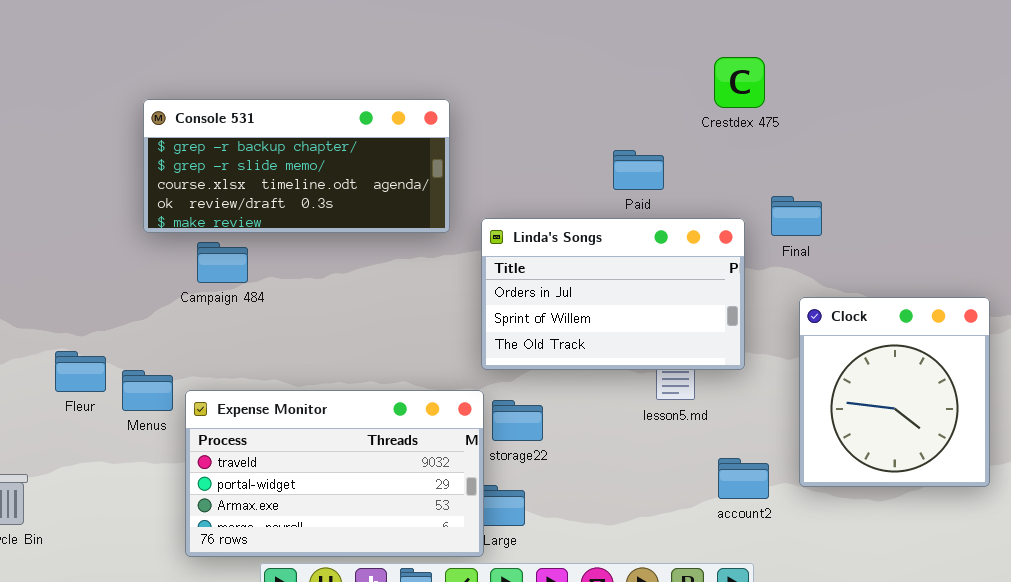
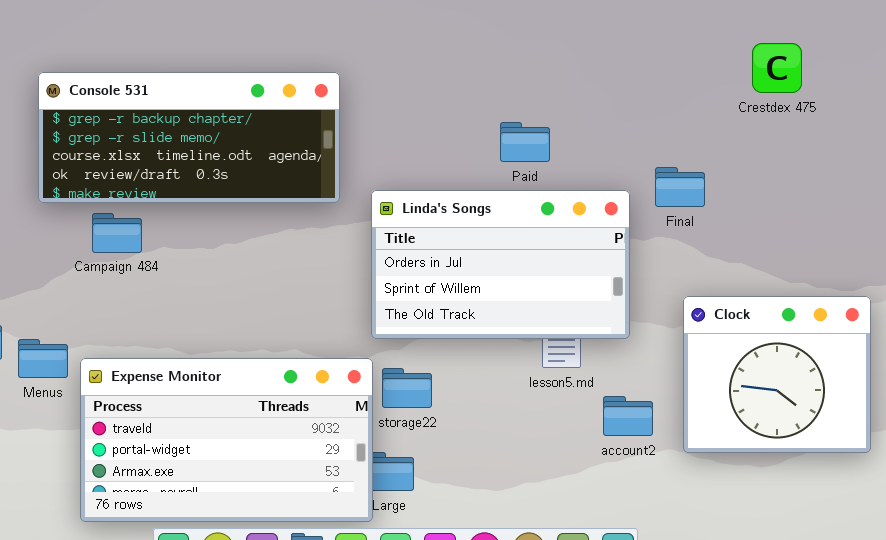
Crestdex 475: [714,57,765,108] -> [752,43,802,93], moved
Clock: [799,297,990,487] -> [683,296,871,453], resized
account2: [718,458,769,499] -> [603,396,653,436], moved

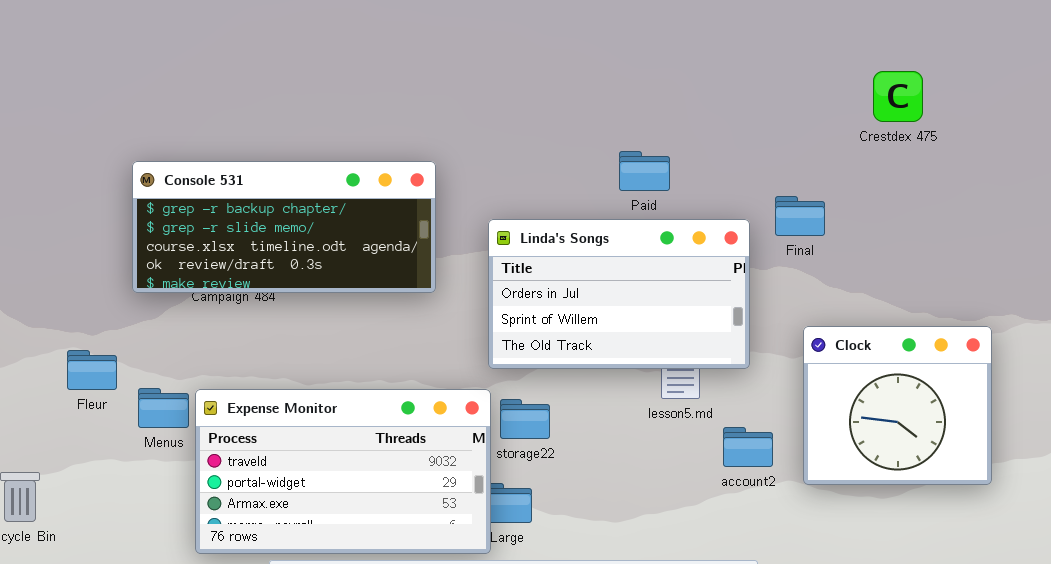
Console 531: [38,72,340,203] -> [132,161,436,293], moved
Menus: [18,339,68,378] -> [138,388,189,428], moved

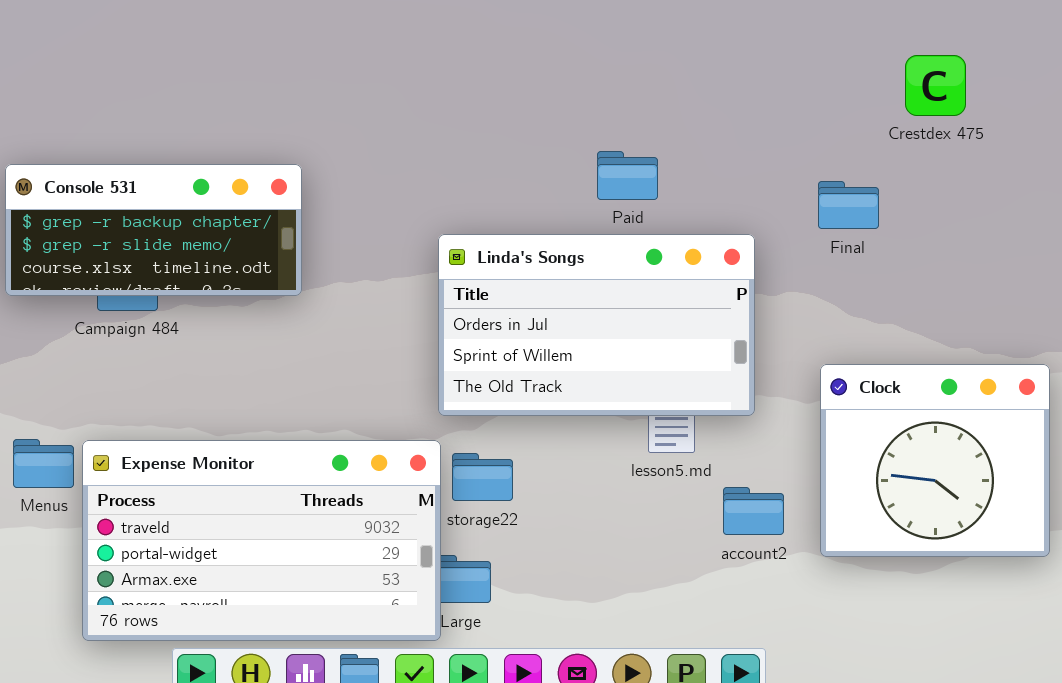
Console 531: [132,161,436,293] -> [5,164,302,296], resized
Final: [775,196,825,236] -> [818,181,879,229], moved

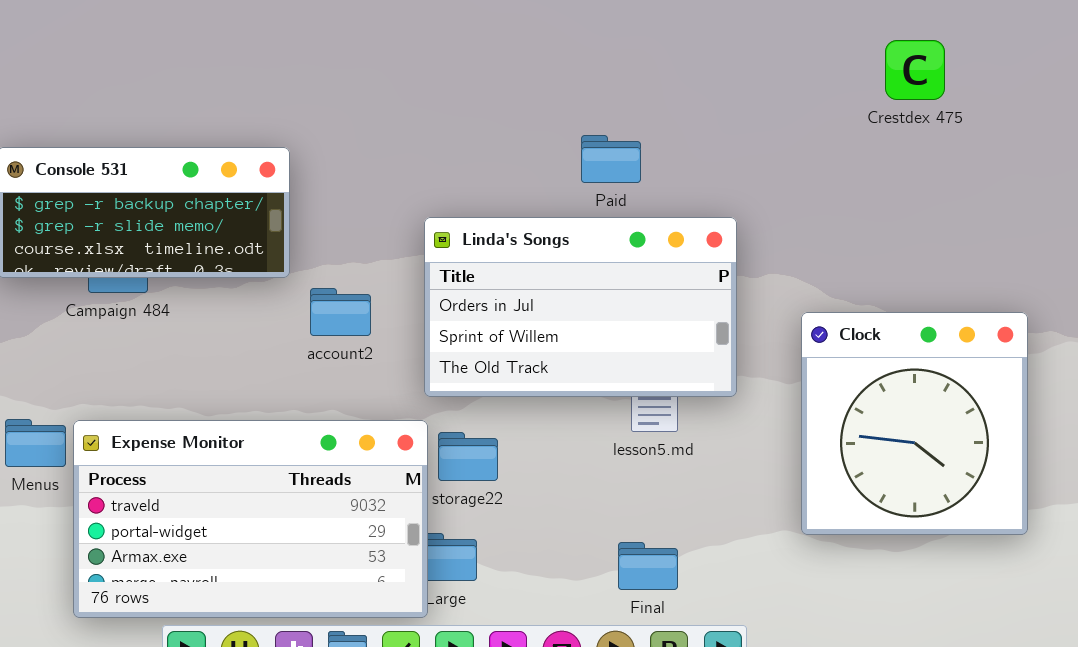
Final: [818,181,879,229] -> [618,542,678,590], moved
Clock: [820,364,1050,557] -> [801,312,1028,535], resized
account2: [723,487,784,535] -> [310,288,371,336], moved

